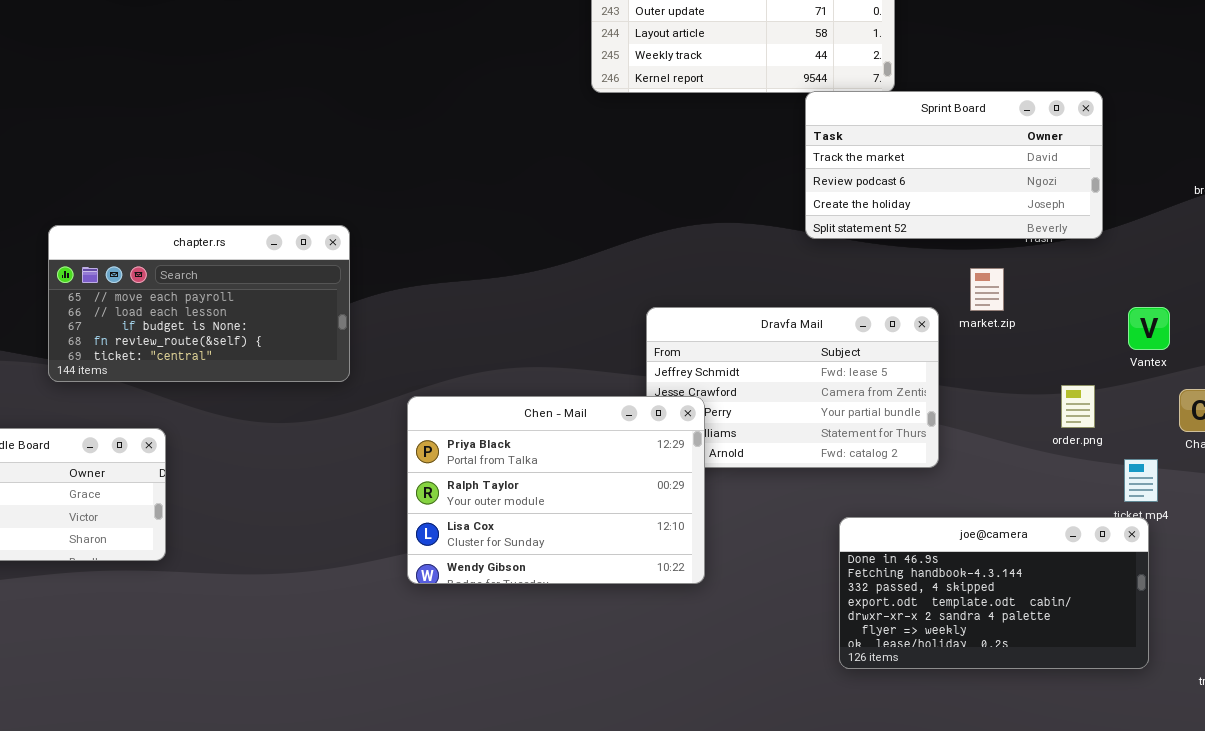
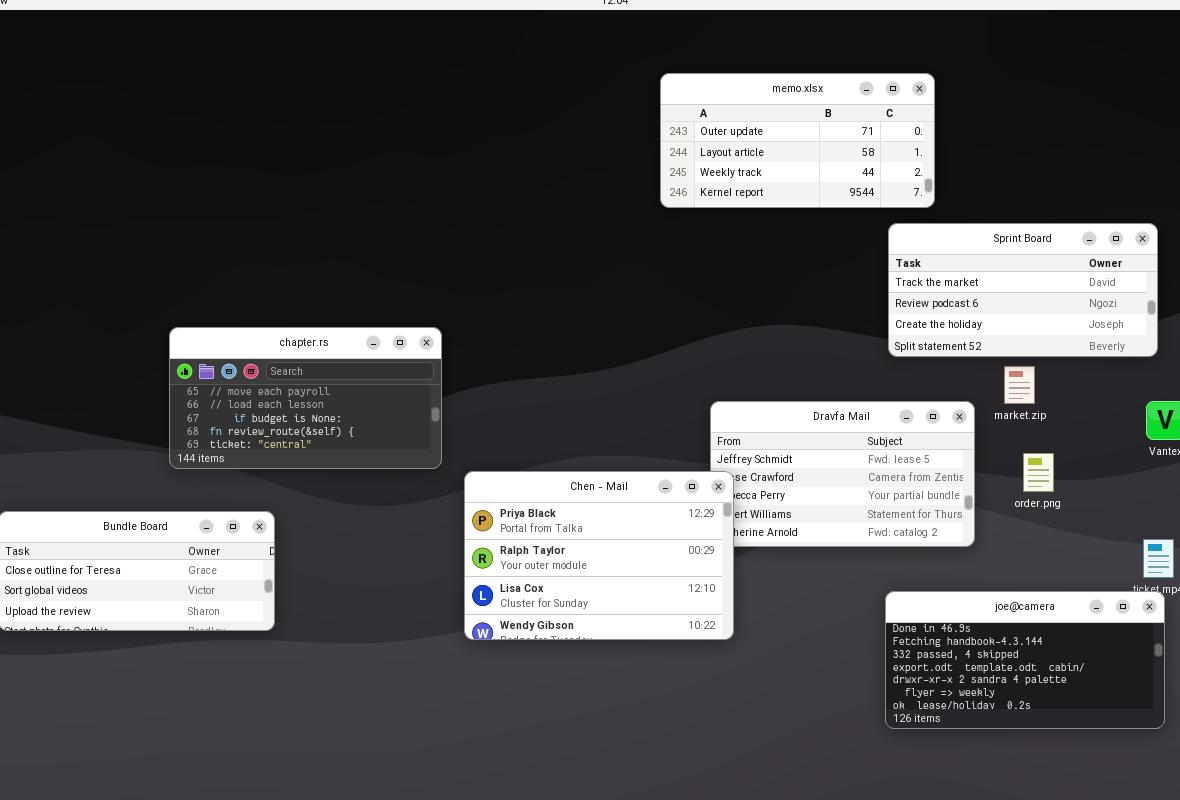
Sprint Board: [805,91,1103,239] -> [888,223,1158,357], moved
order.png: [1061,385,1095,428] -> [1023,453,1054,492], moved
Chen - Mail: [407,396,705,584] -> [464,471,734,640], moved

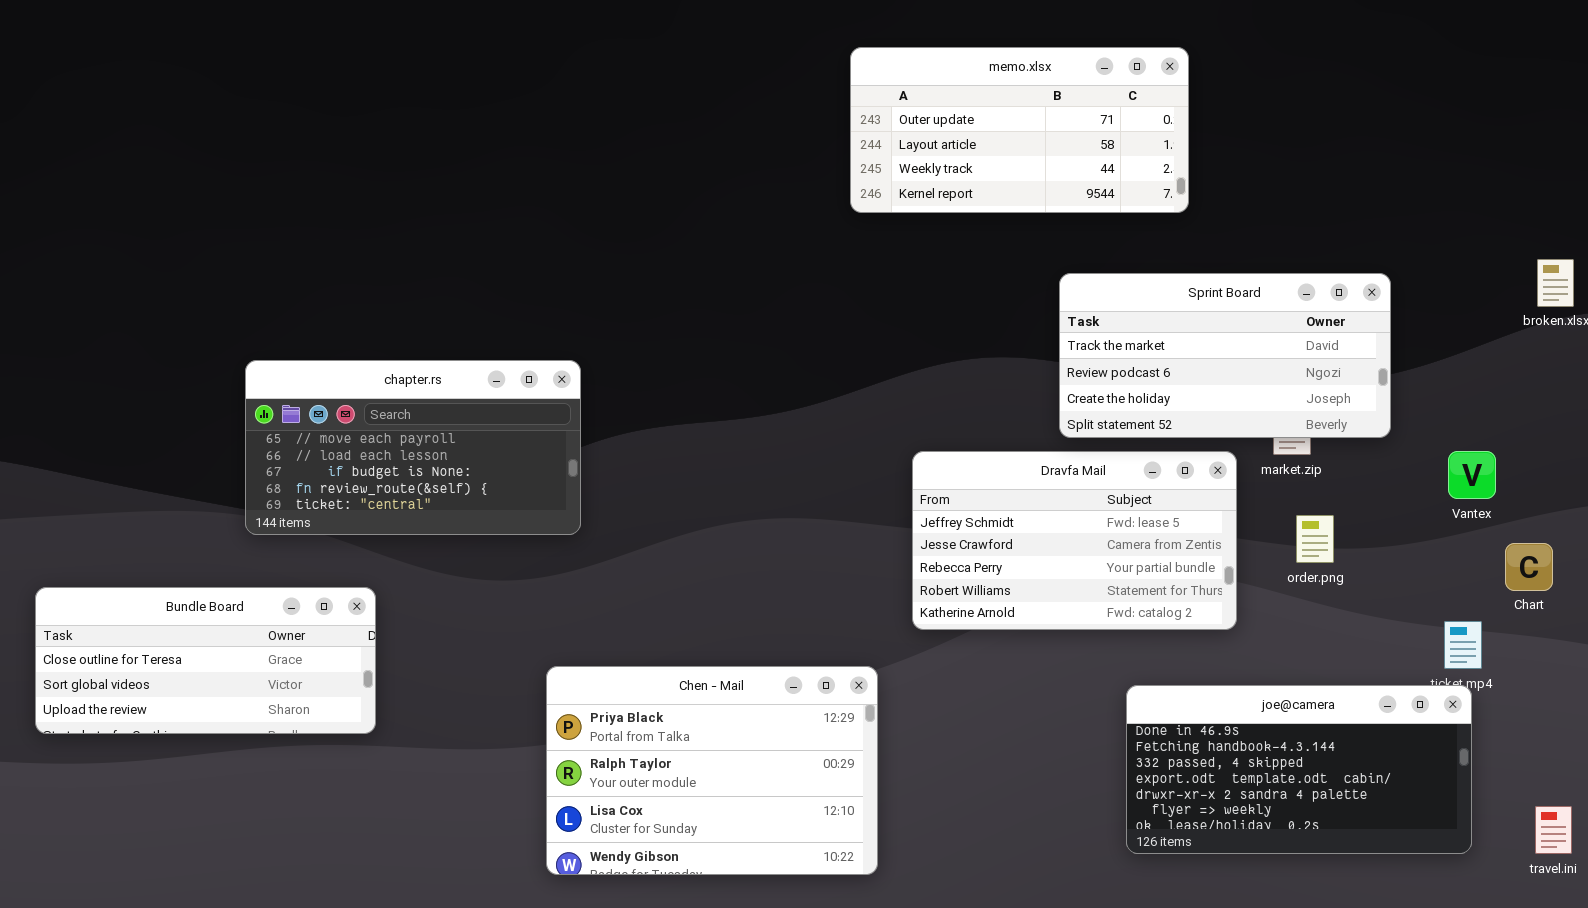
Sprint Board: [888,223,1158,357] -> [1059,273,1391,438], moved
Chen - Mail: [464,471,734,640] -> [546,666,878,875], moved

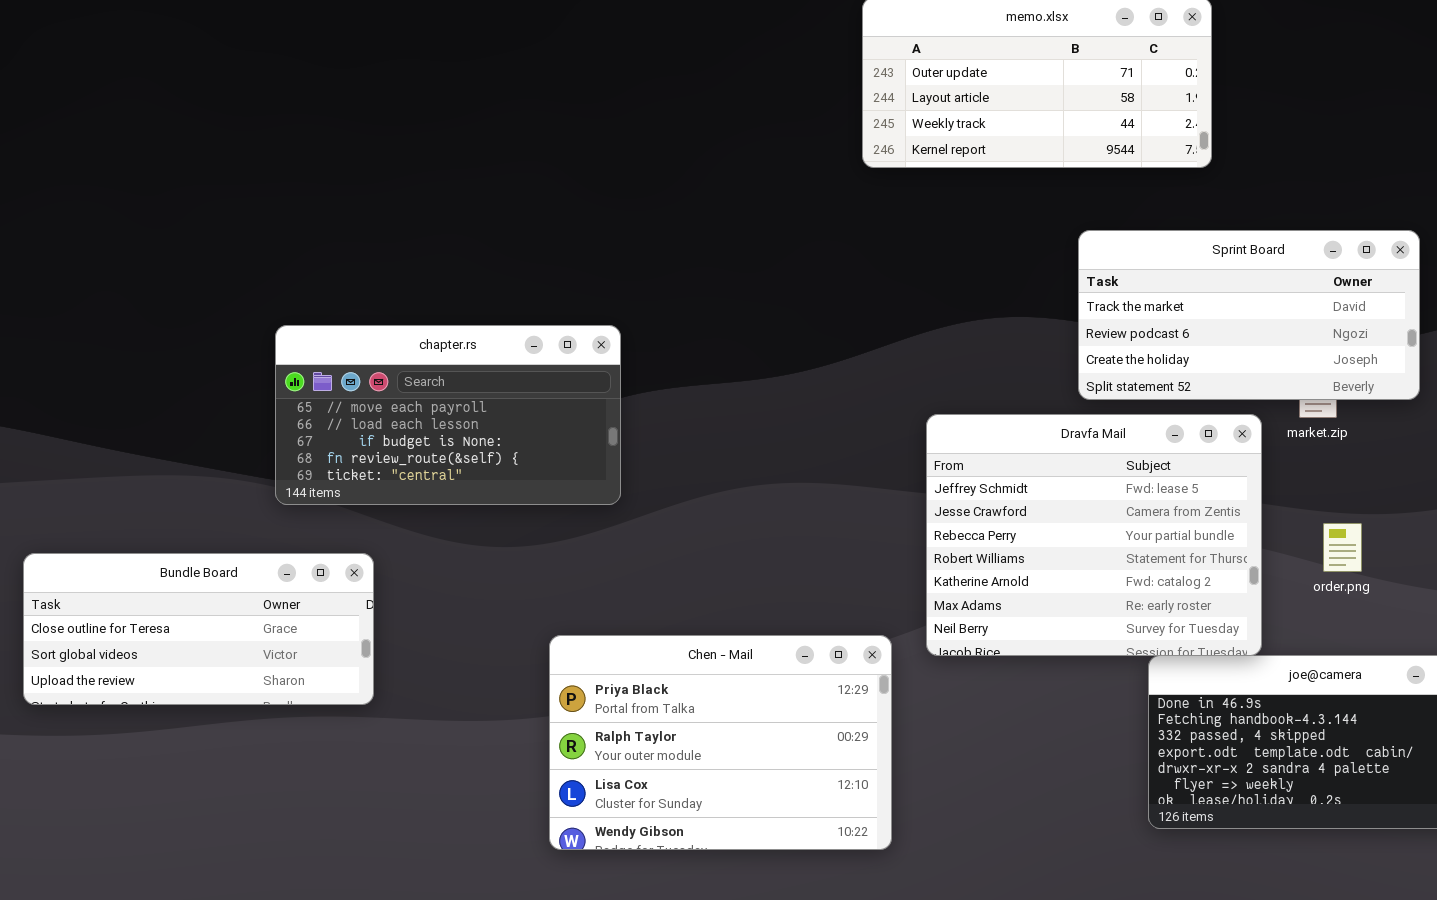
chapter.rs: [245,360,581,535] -> [275,325,621,505], moved
Dravfa Mail: [912,451,1237,630] -> [926,414,1262,656], resized
order.png: [1296,515,1334,563] -> [1323,523,1362,572], moved

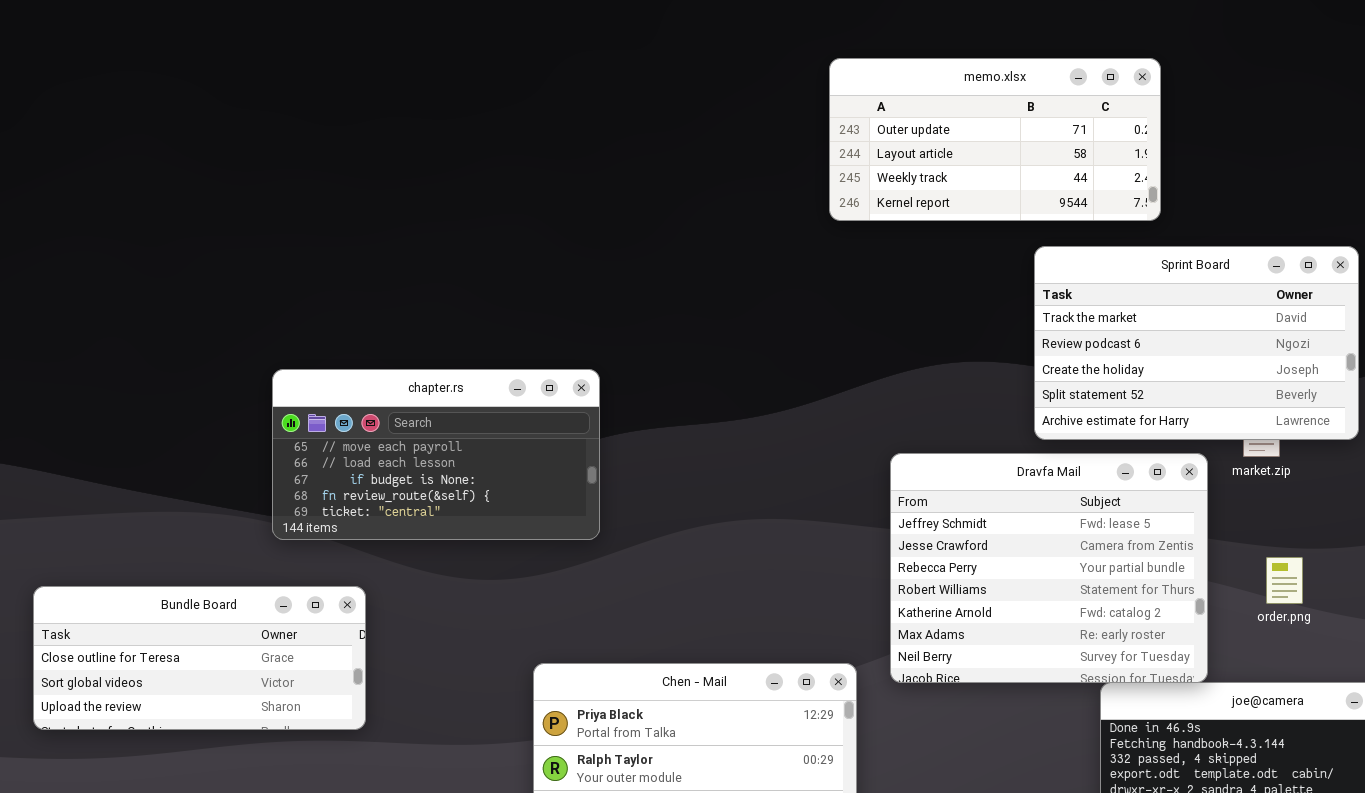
Sprint Board: [1078,230,1420,400] -> [1034,246,1359,440], resized

